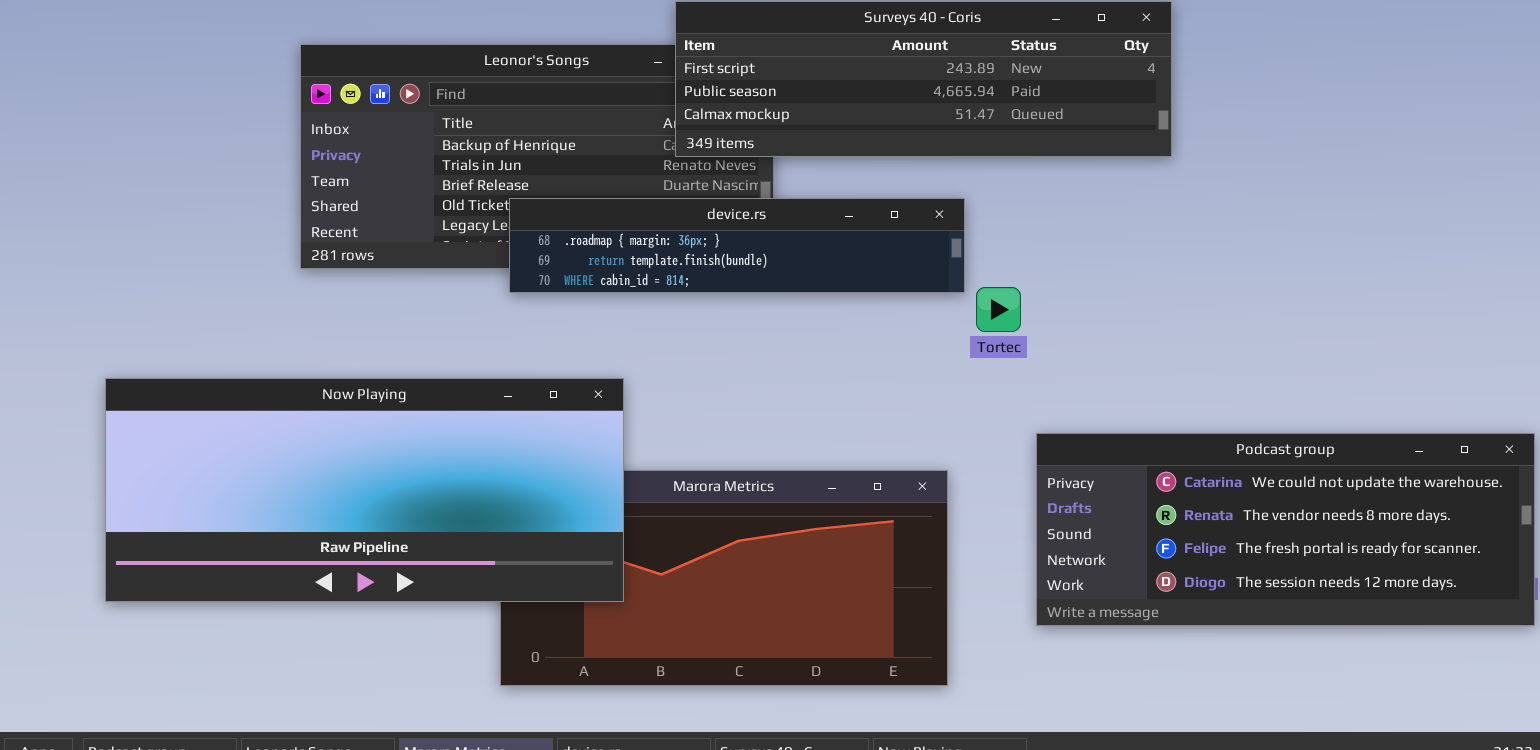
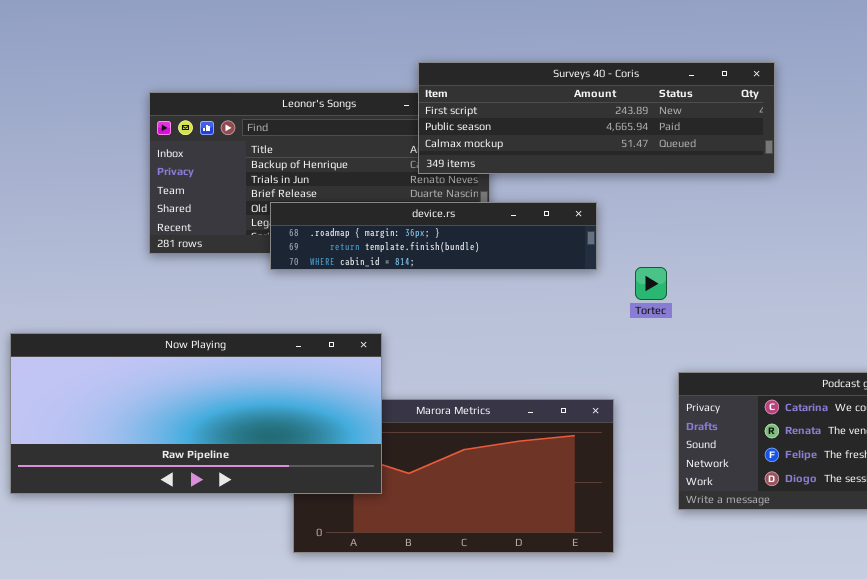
device.rs: [509,198,965,293] -> [270,202,597,270], moved

